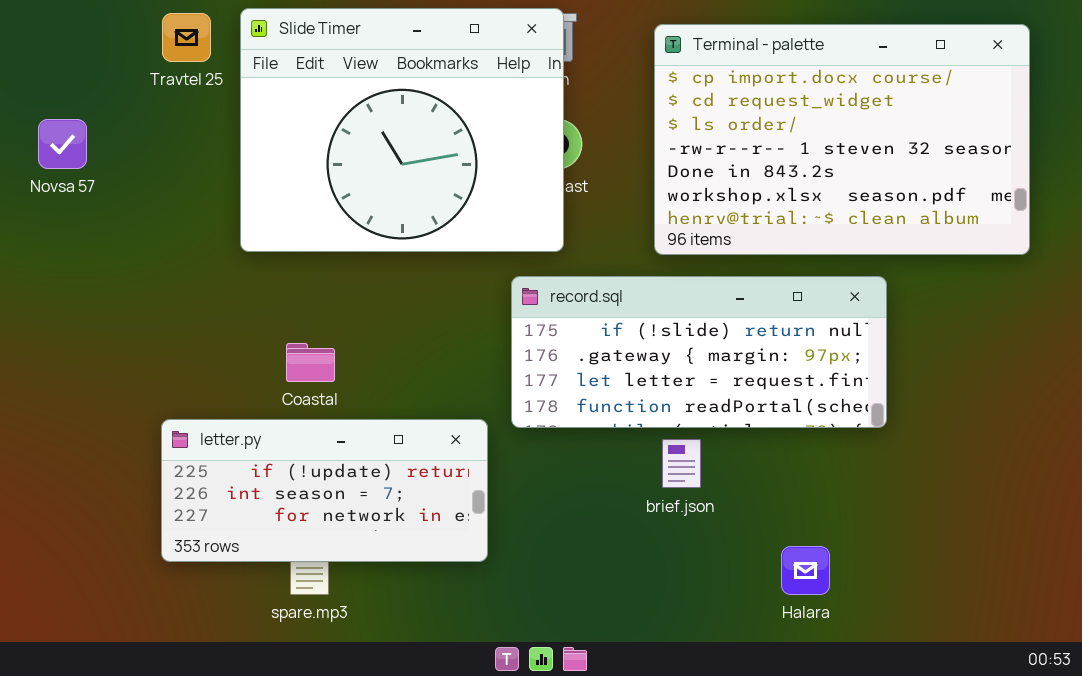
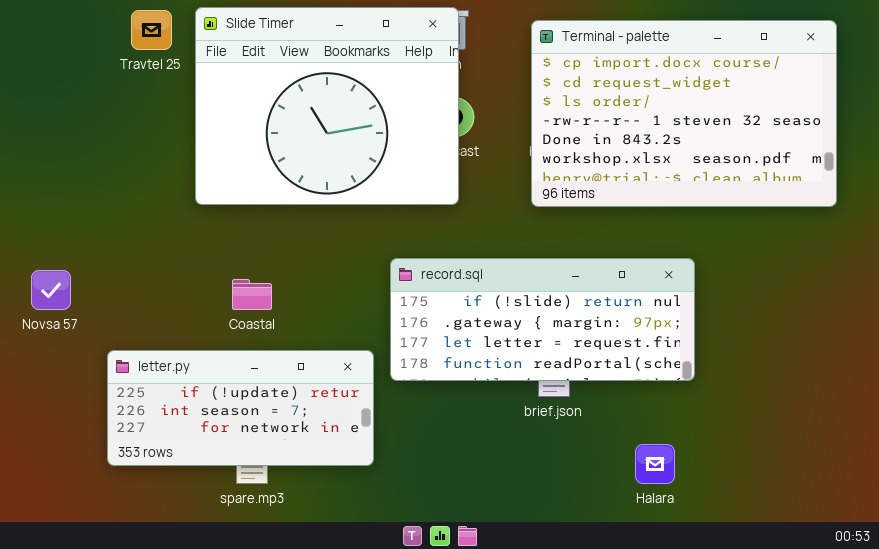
Novsa 57: [38,119,87,169] -> [31,270,71,310], moved
record.sql: [511,276,887,428] -> [390,258,695,381], moved
letter.py: [161,419,488,562] -> [107,350,374,466], moved

